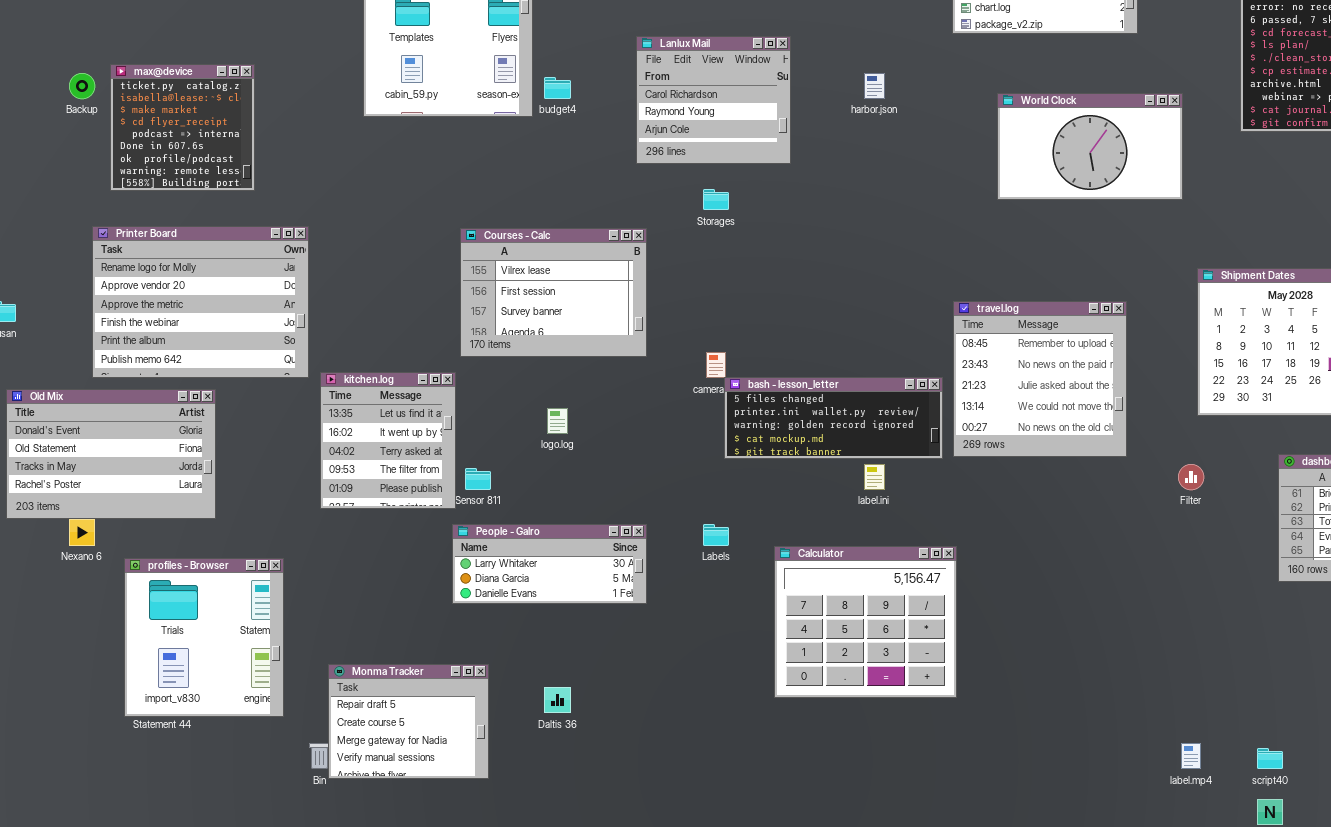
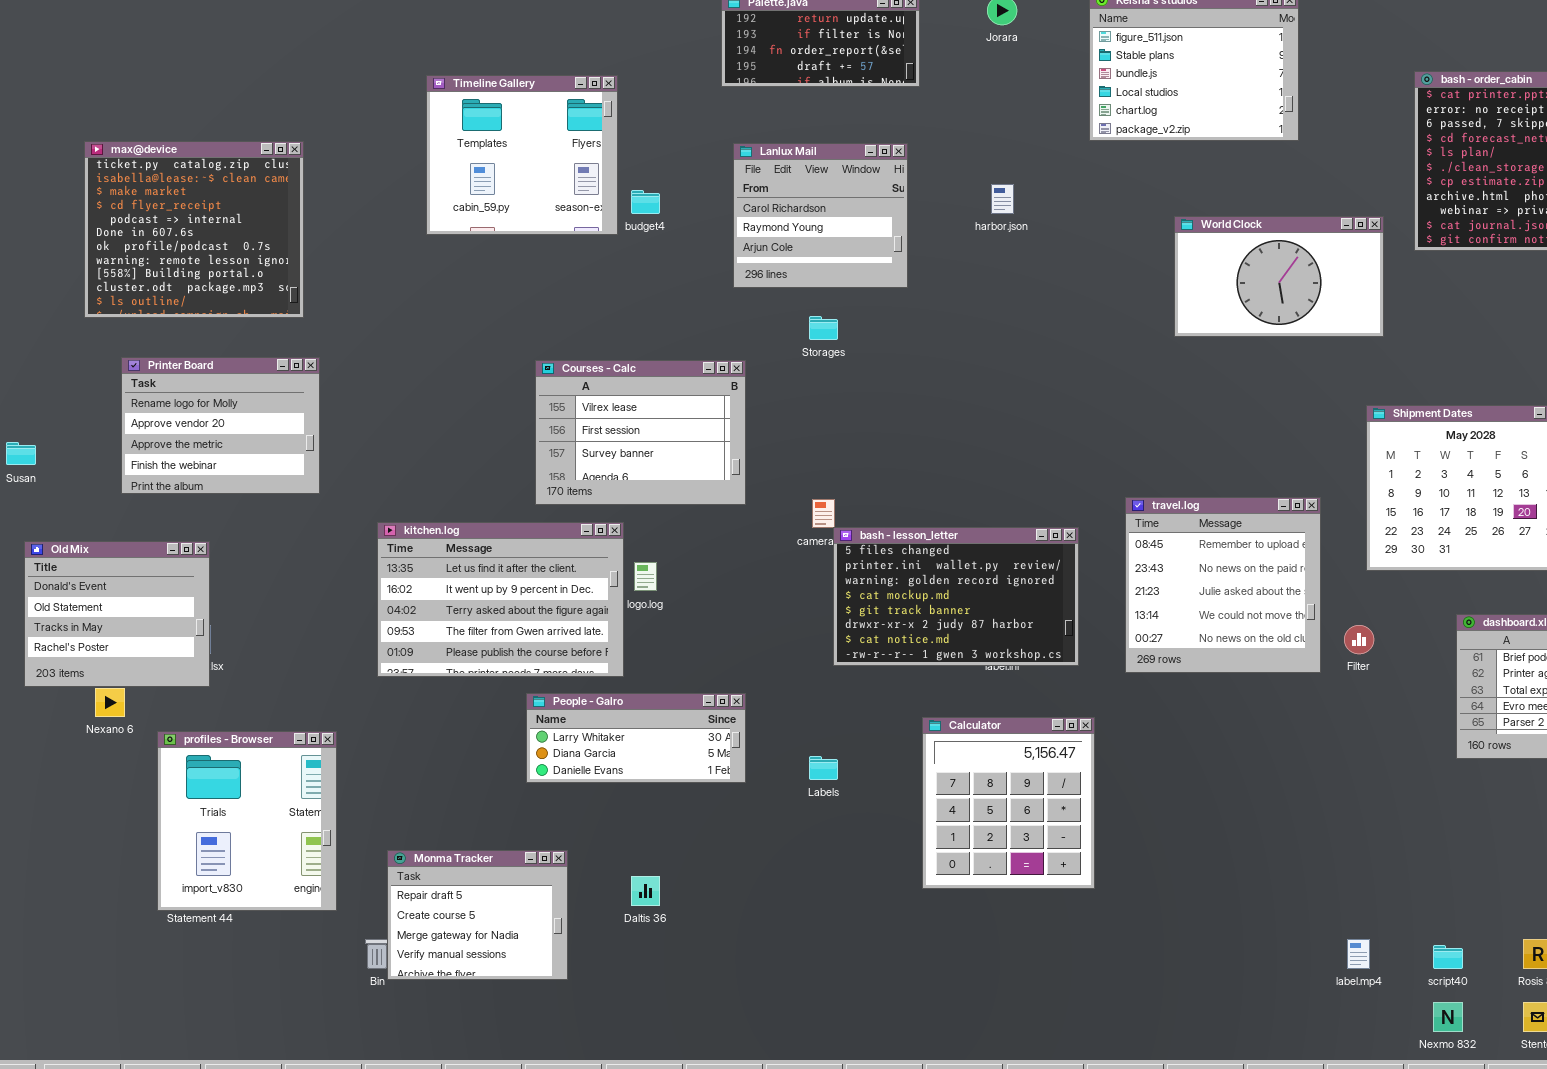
max@device: [110,64,255,191] -> [84,141,304,318], resized
World Clock: [997,93,1183,200] -> [1174,216,1384,337], moved
Printer Board: [92,226,309,378] -> [121,357,320,494], resized
travel.log: [953,301,1127,457] -> [1125,497,1321,673], moved
kitchen.log: [320,372,456,509] -> [377,522,624,677], resized
bash - lesson_letter: [724,377,943,459] -> [833,527,1079,666], resized
Old Mix: [6,389,216,519] -> [24,541,210,687], resized
Labels: [703,524,729,546] -> [809,756,838,780], moved
Calculator: [774,546,957,698] -> [922,717,1095,889], resized

